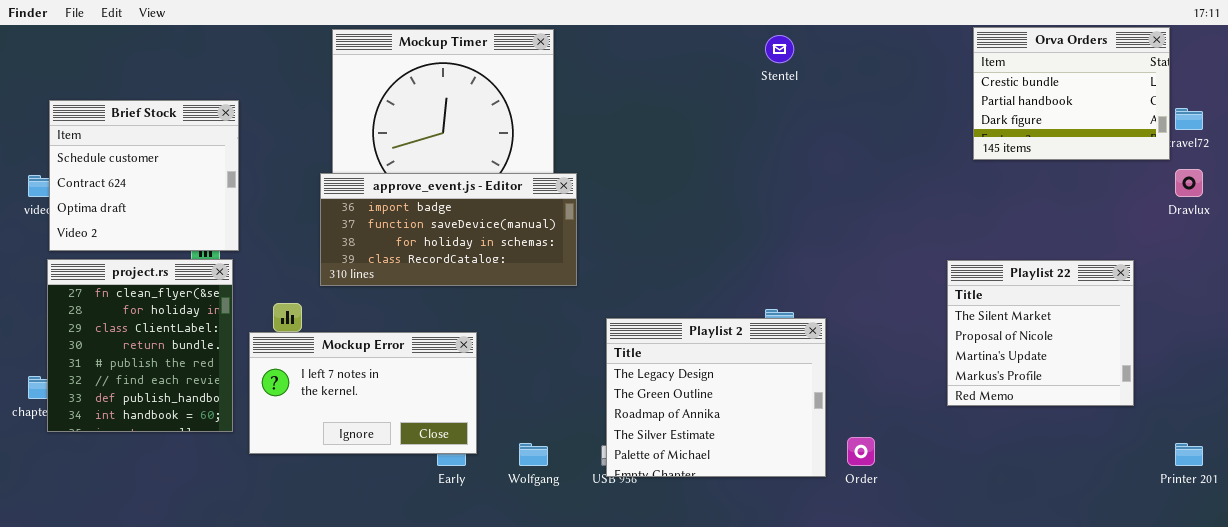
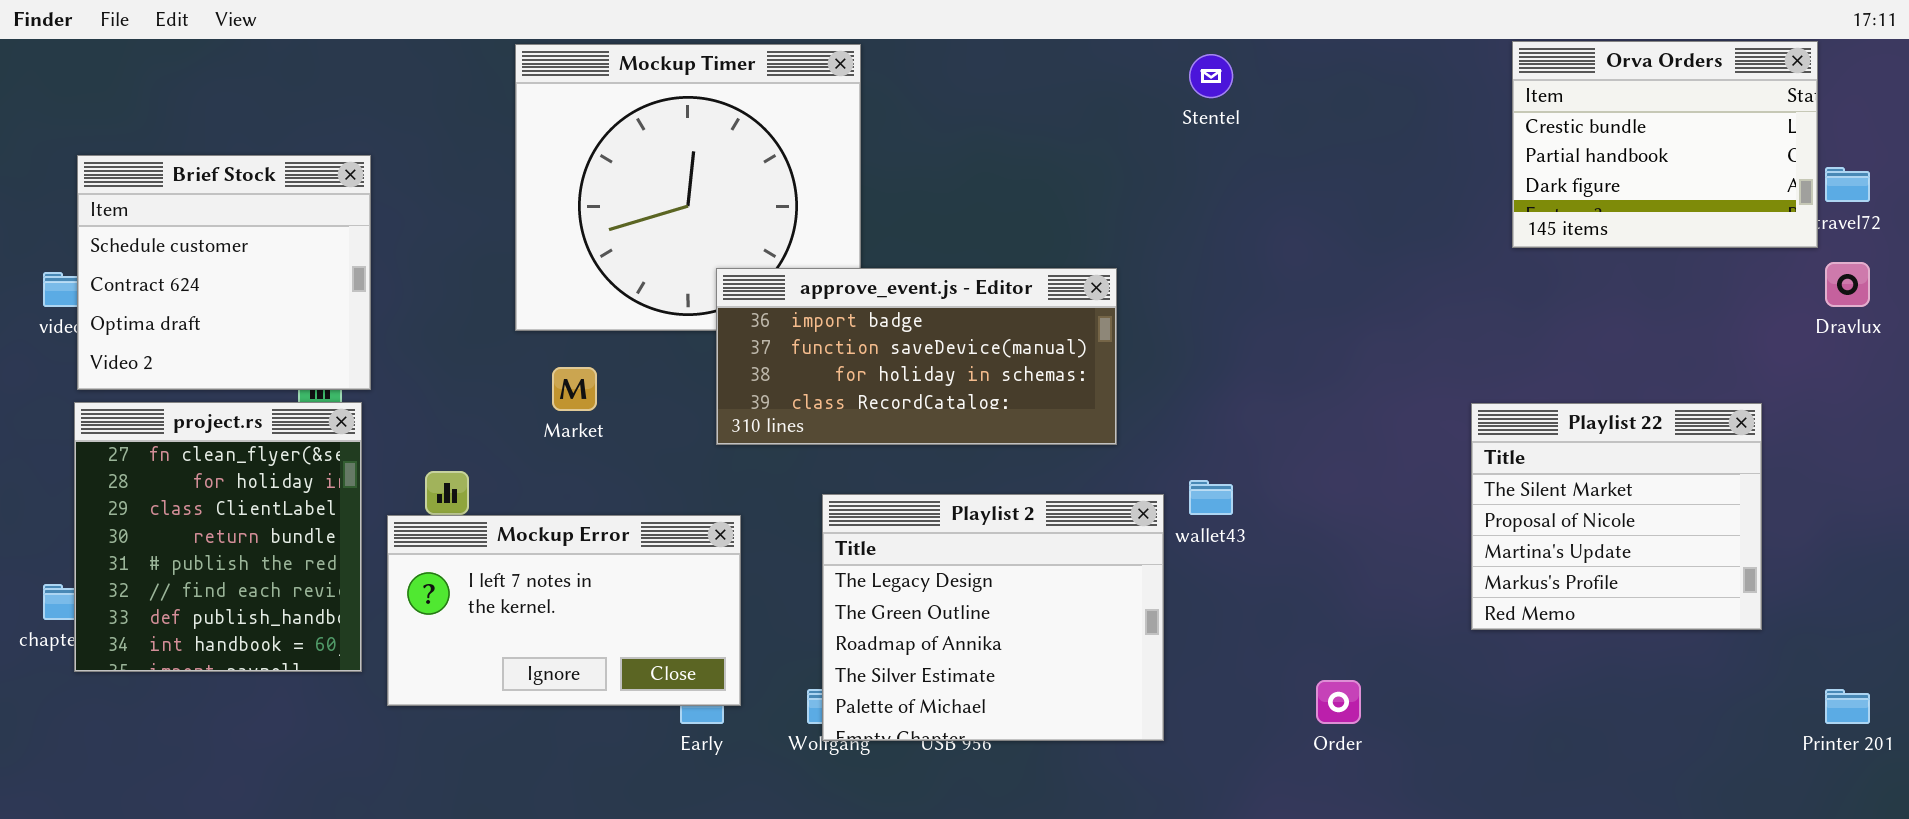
approve_event.js - Editor: [320,173,577,286] -> [716,268,1117,445], moved
Playlist 2: [606,318,826,477] -> [822,494,1164,741], moved

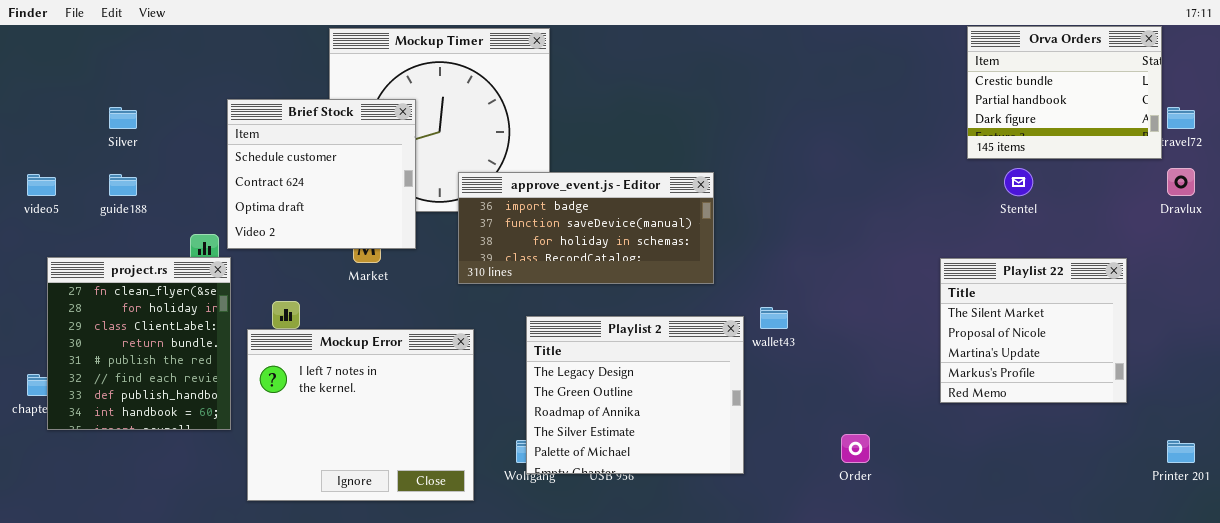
Stentel: [1189,54,1233,98] -> [1004,168,1033,196], moved
Brief Stock: [77,155,371,390] -> [227,99,416,249], moved
Mockup Error: [387,515,741,706] -> [247,329,474,501], resized

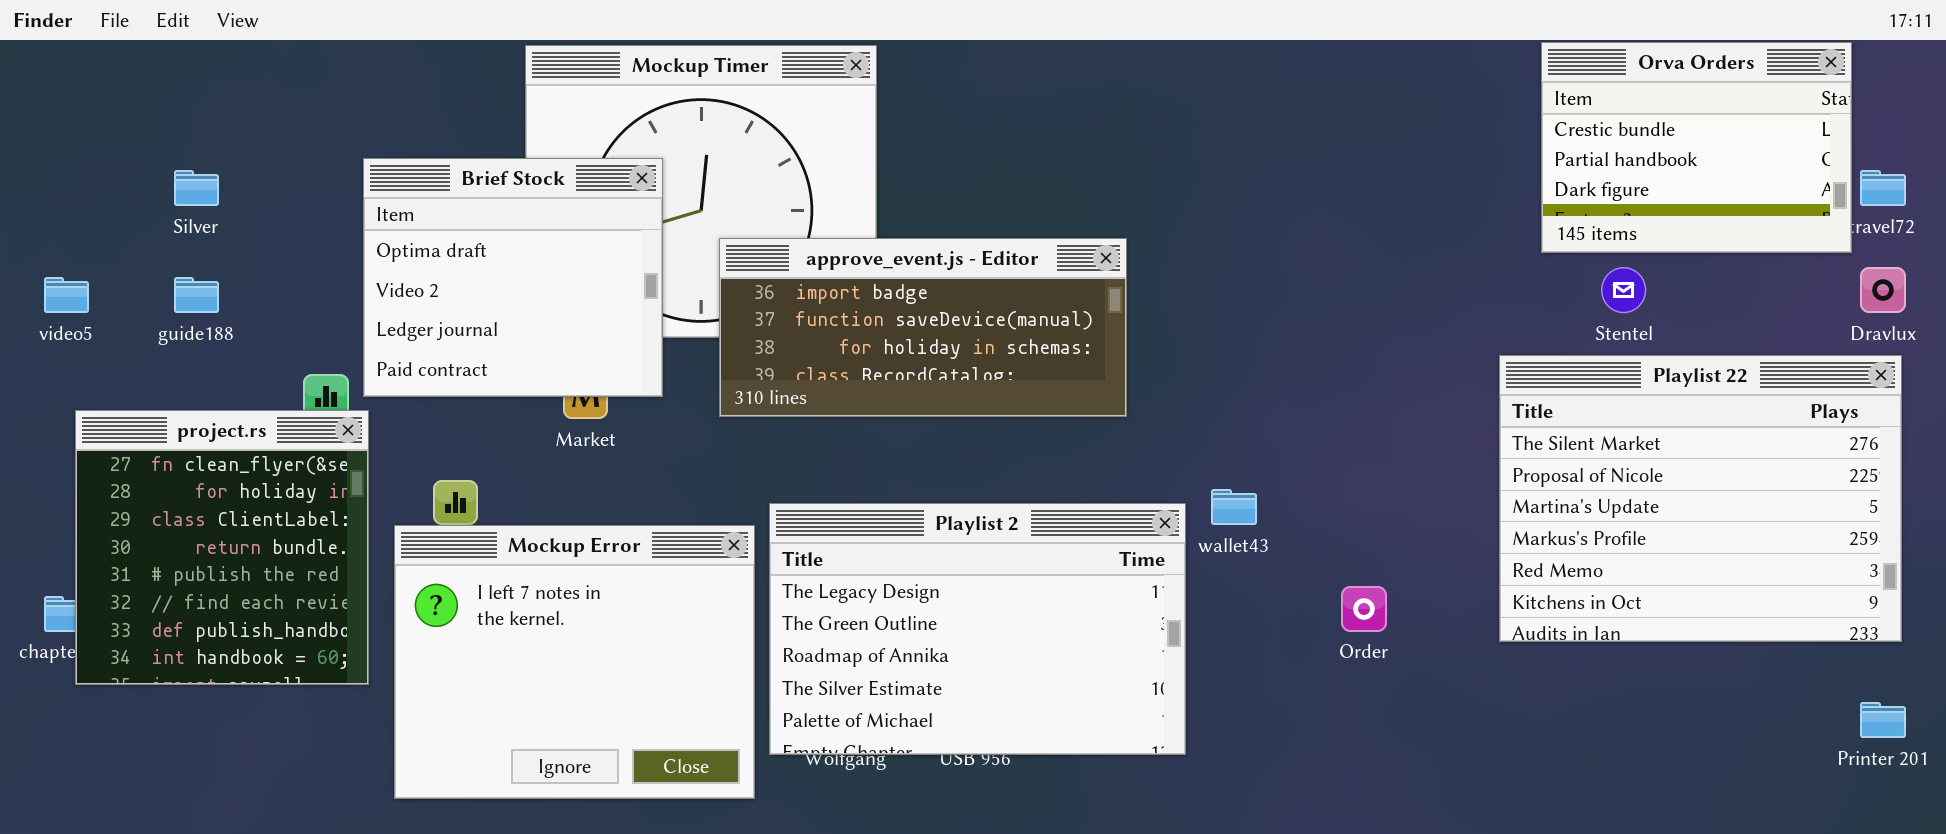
Brief Stock: [227,99,416,249] -> [363,158,663,397], scrolled down 2 rows
approve_event.js - Editor: [458,172,714,284] -> [719,238,1127,417], moved
Playlist 22: [940,258,1127,403] -> [1499,355,1902,642], resized
Playlist 2: [526,316,744,474] -> [769,503,1186,755], resized
Order: [841,434,870,463] -> [1341,586,1387,632], moved

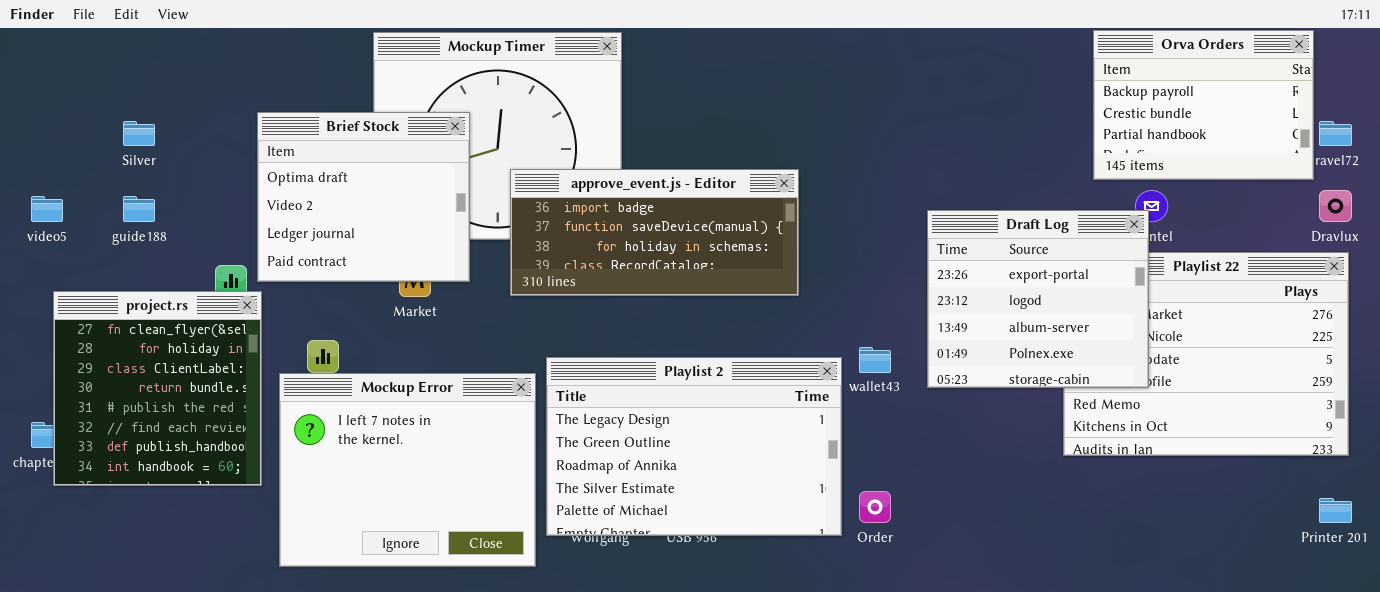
Orva Orders: [1541,42,1852,253] -> [1093,30,1314,180], scrolled up 1 row
Draft Log: none -> [927,210,1149,388], opened
Order: [1341,586,1387,632] -> [859,491,891,523], moved

